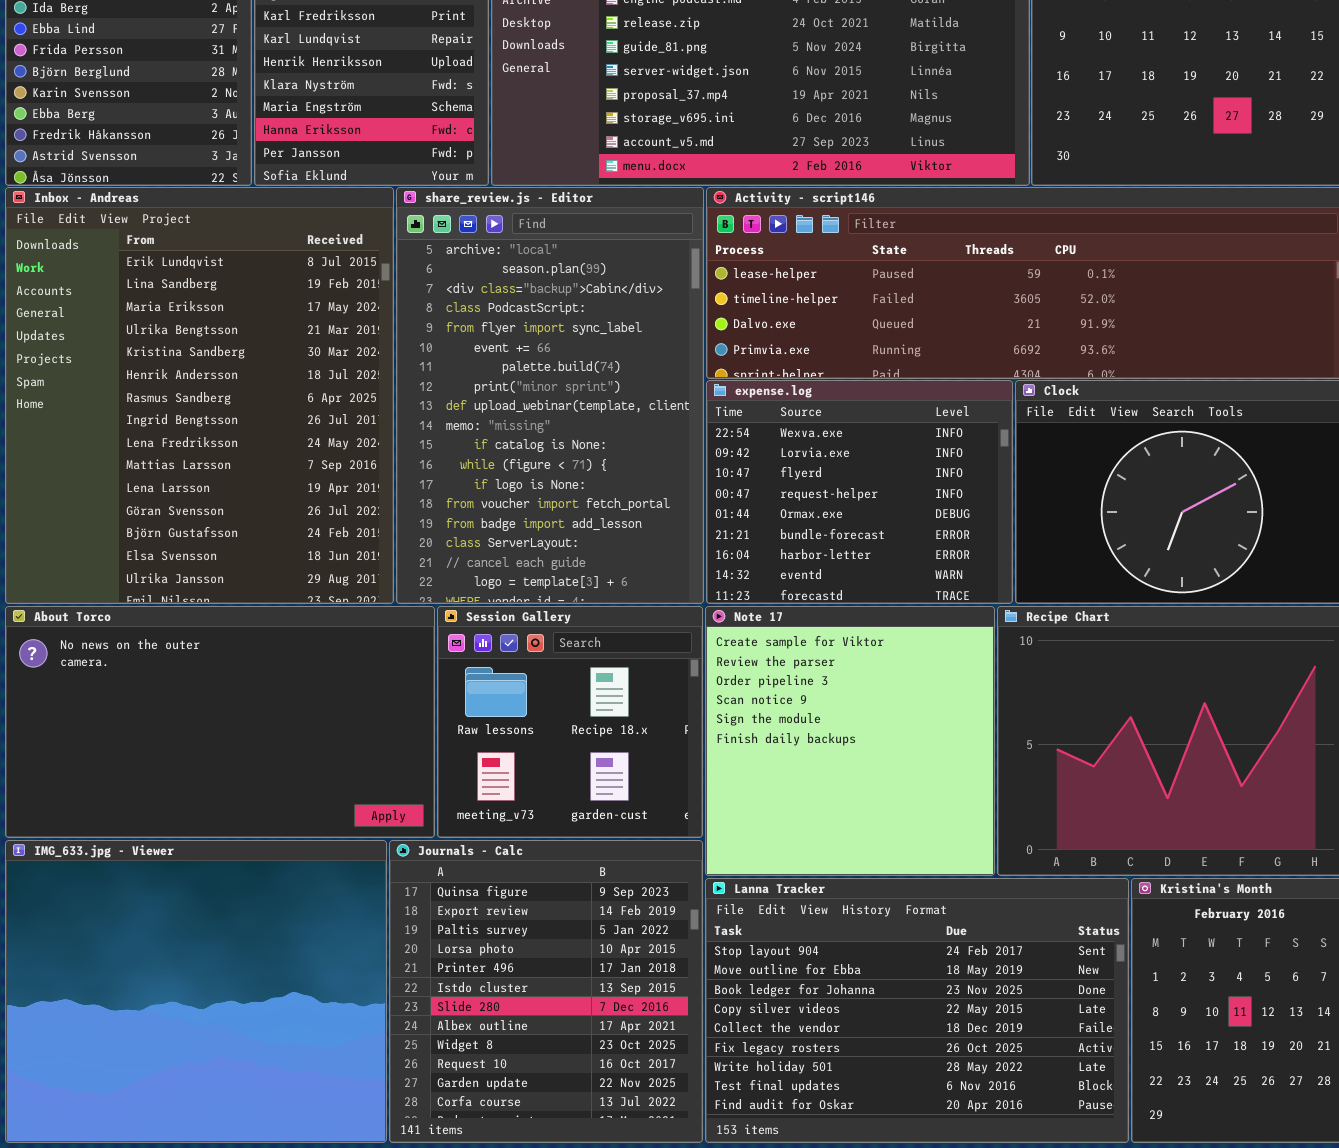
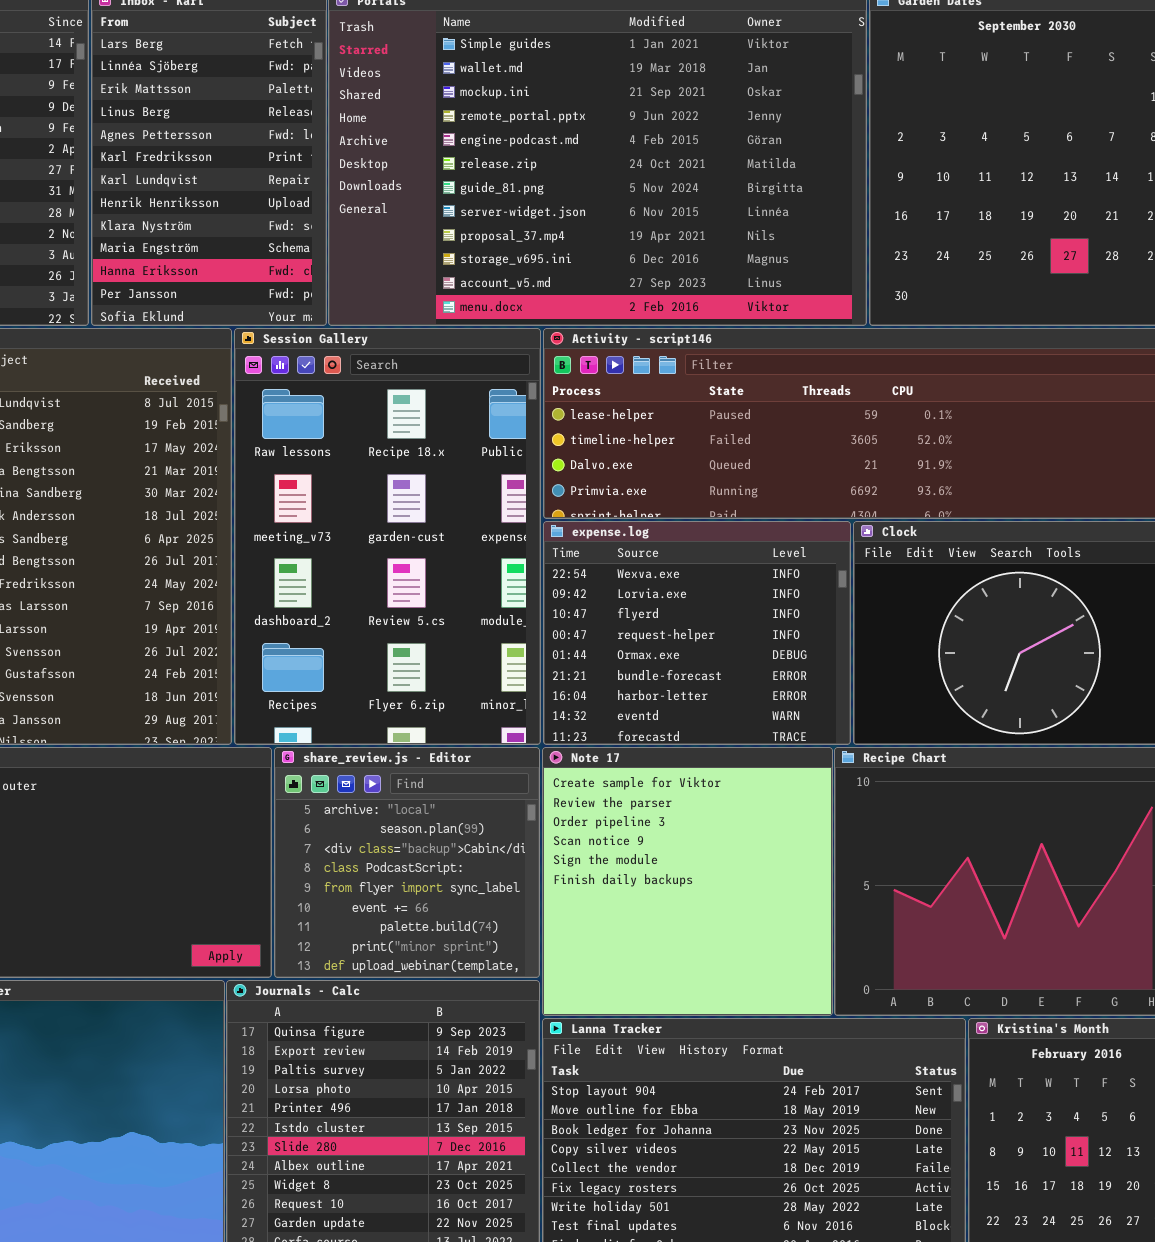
share_review.js - Editor: [396,187,704,604] -> [274,747,540,978], moved, resized
Session Gallery: [437,606,703,838] -> [234,328,541,745], moved, resized

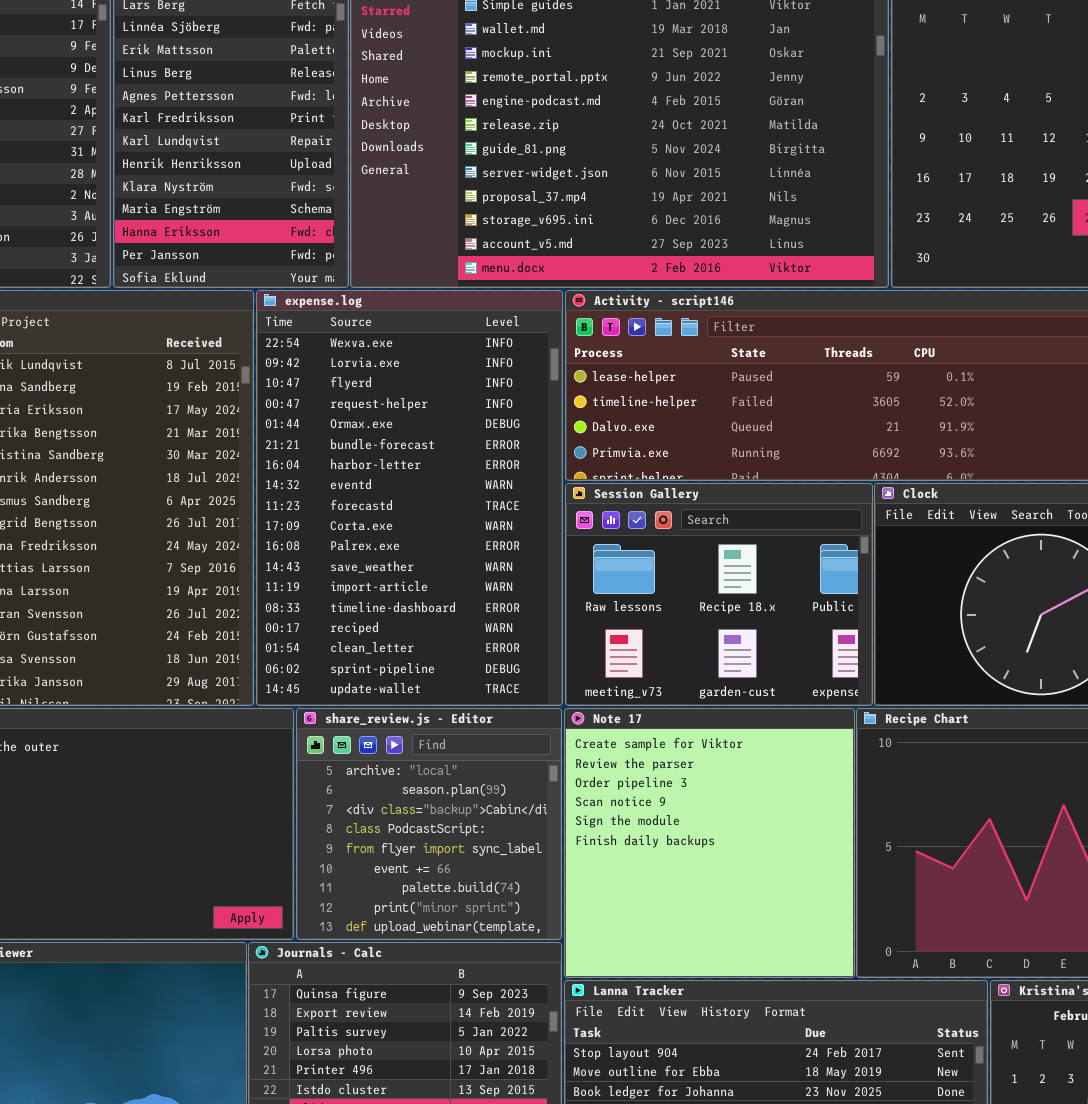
Session Gallery: [234,328,541,745] -> [565,483,873,706], moved, resized
expense.log: [543,521,851,745] -> [256,290,563,706], moved, resized

